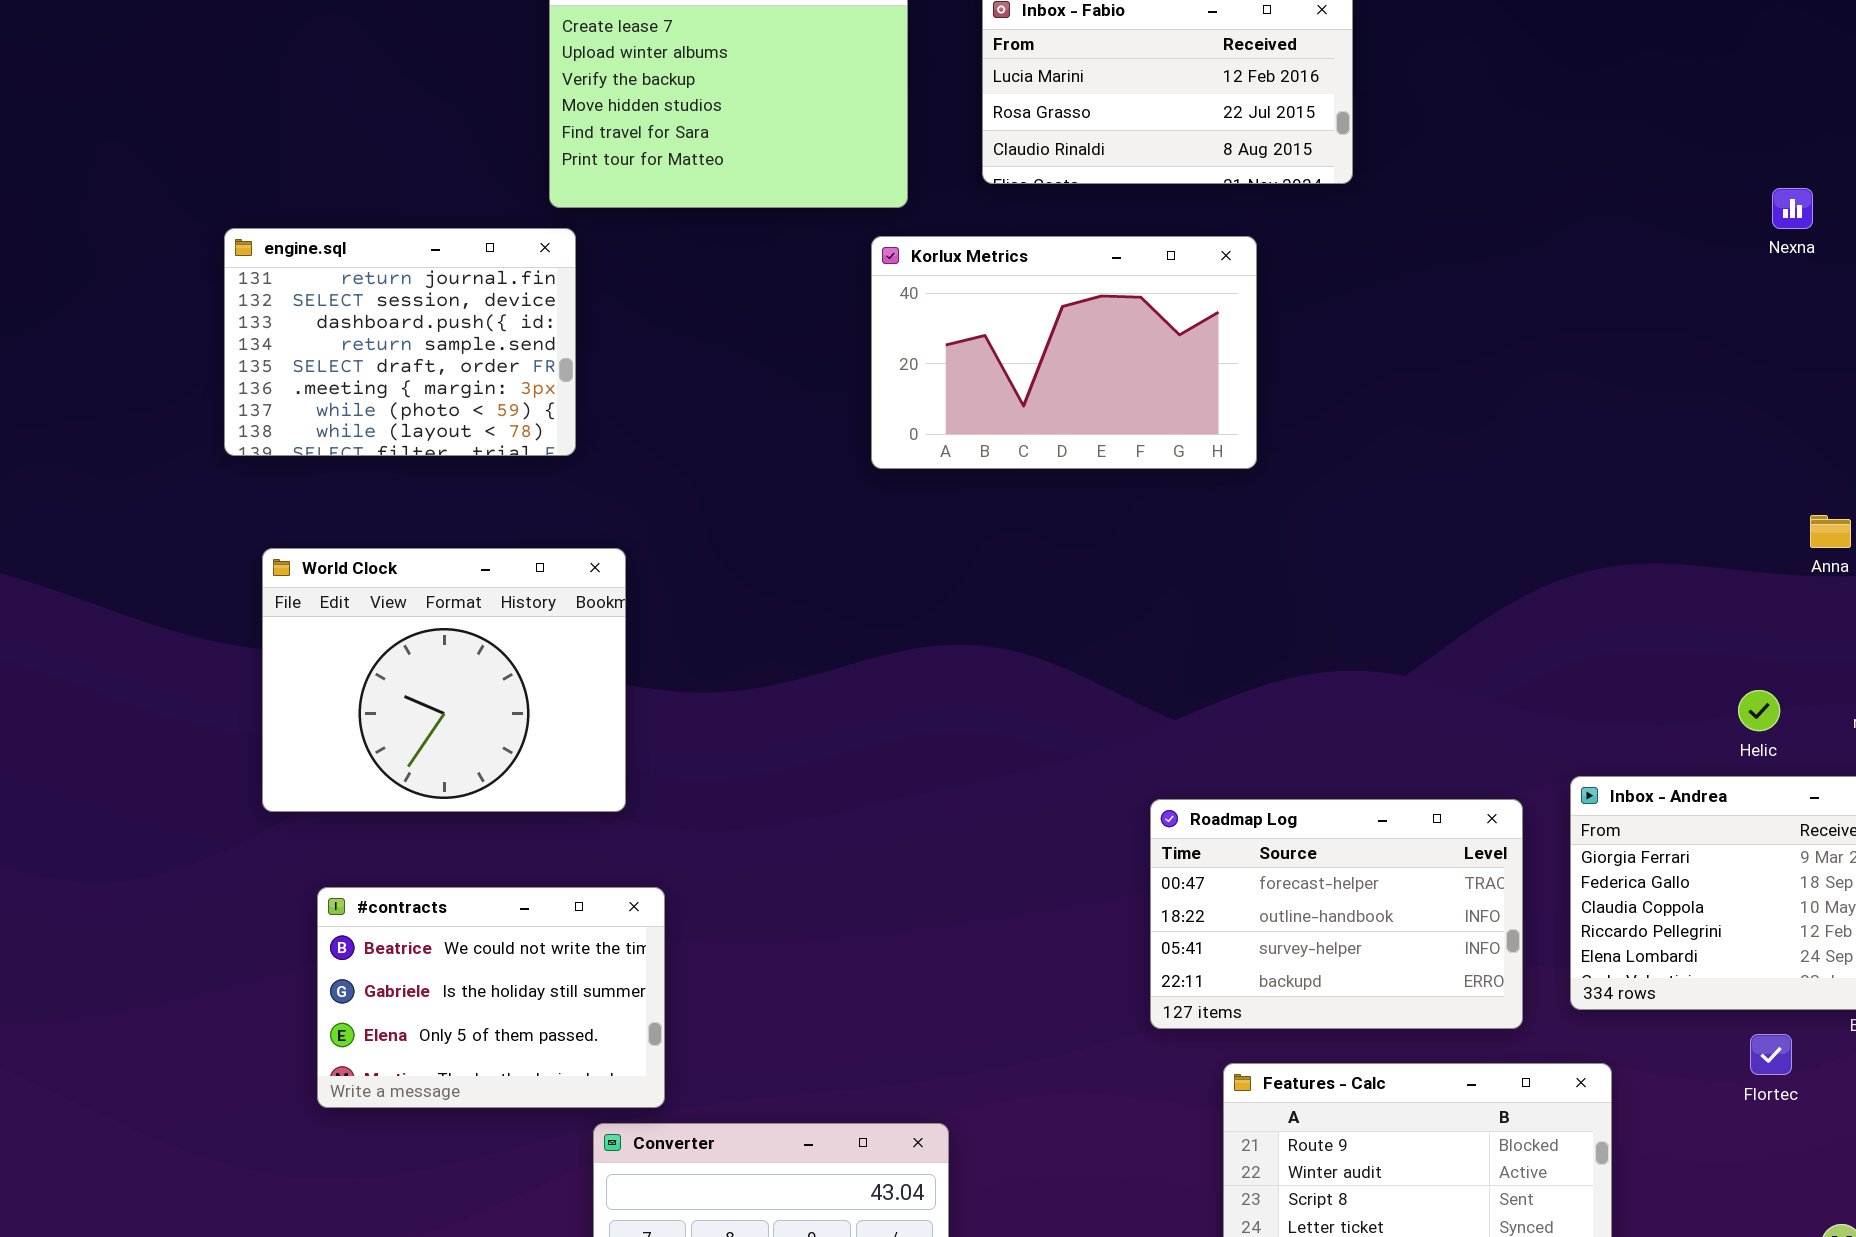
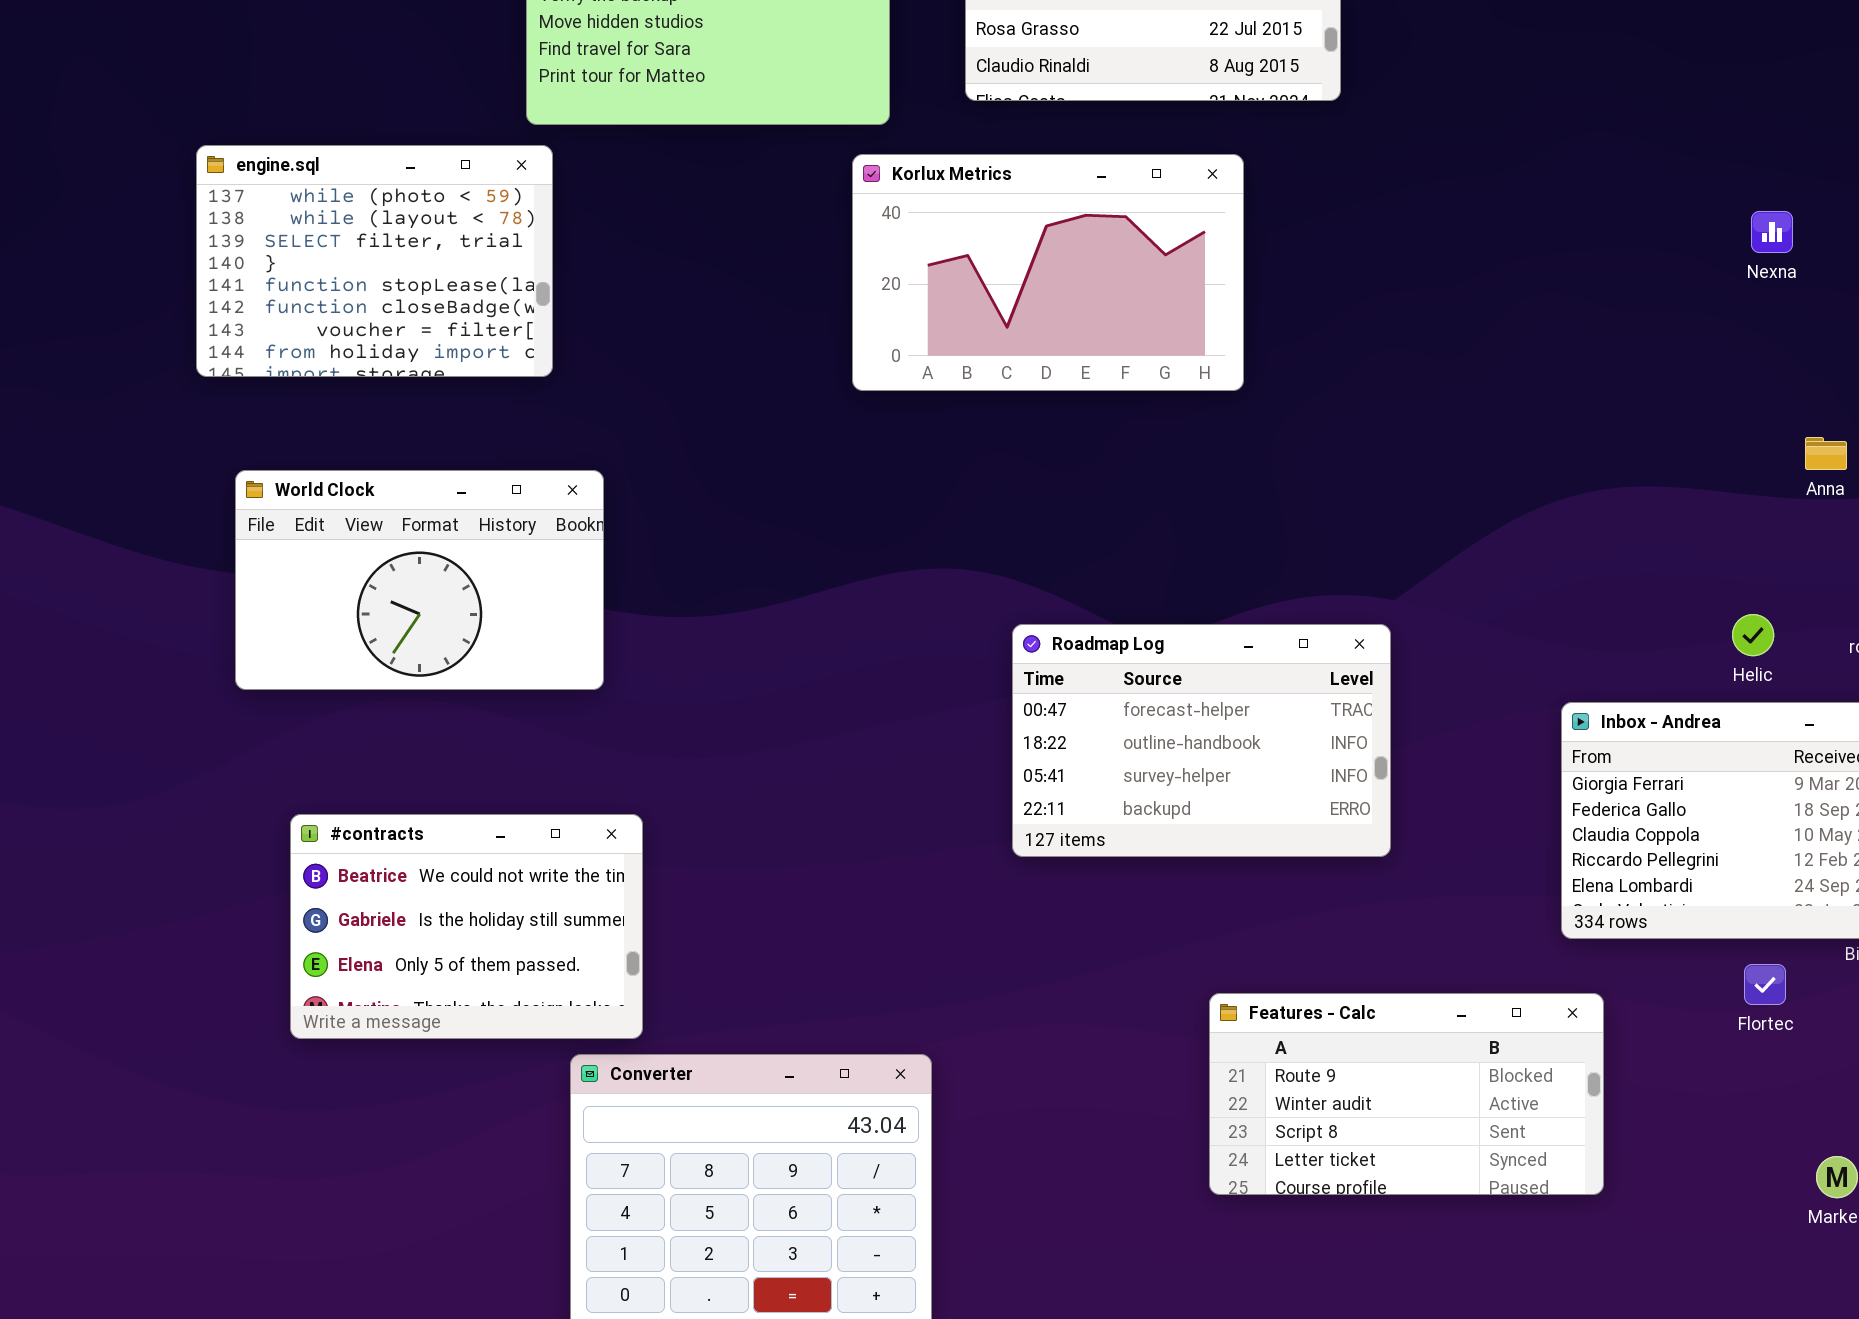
Nexna: [1772,188,1813,229] -> [1751,211,1793,253], moved
engine.sql: [224,228,576,456] -> [196,145,553,377], scrolled down 6 rows
World Clock: [262,548,626,812] -> [235,470,604,690], resized
Roadmap Log: [1150,799,1523,1029] -> [1012,624,1391,857], moved

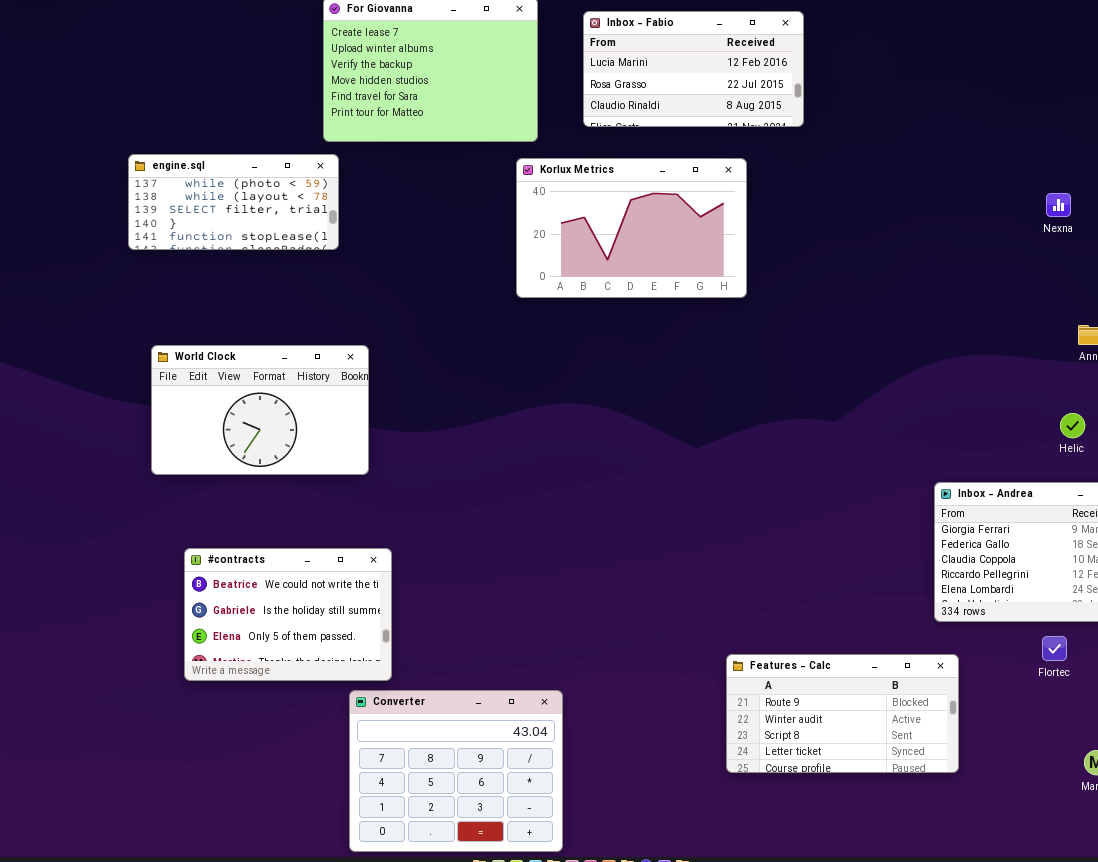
engine.sql: [196,145,553,377] -> [128,154,339,250], resized
Helic: [1732,614,1774,656] -> [1060,413,1085,438], moved
Roadmap Log: [1012,624,1391,857] -> none, closed

